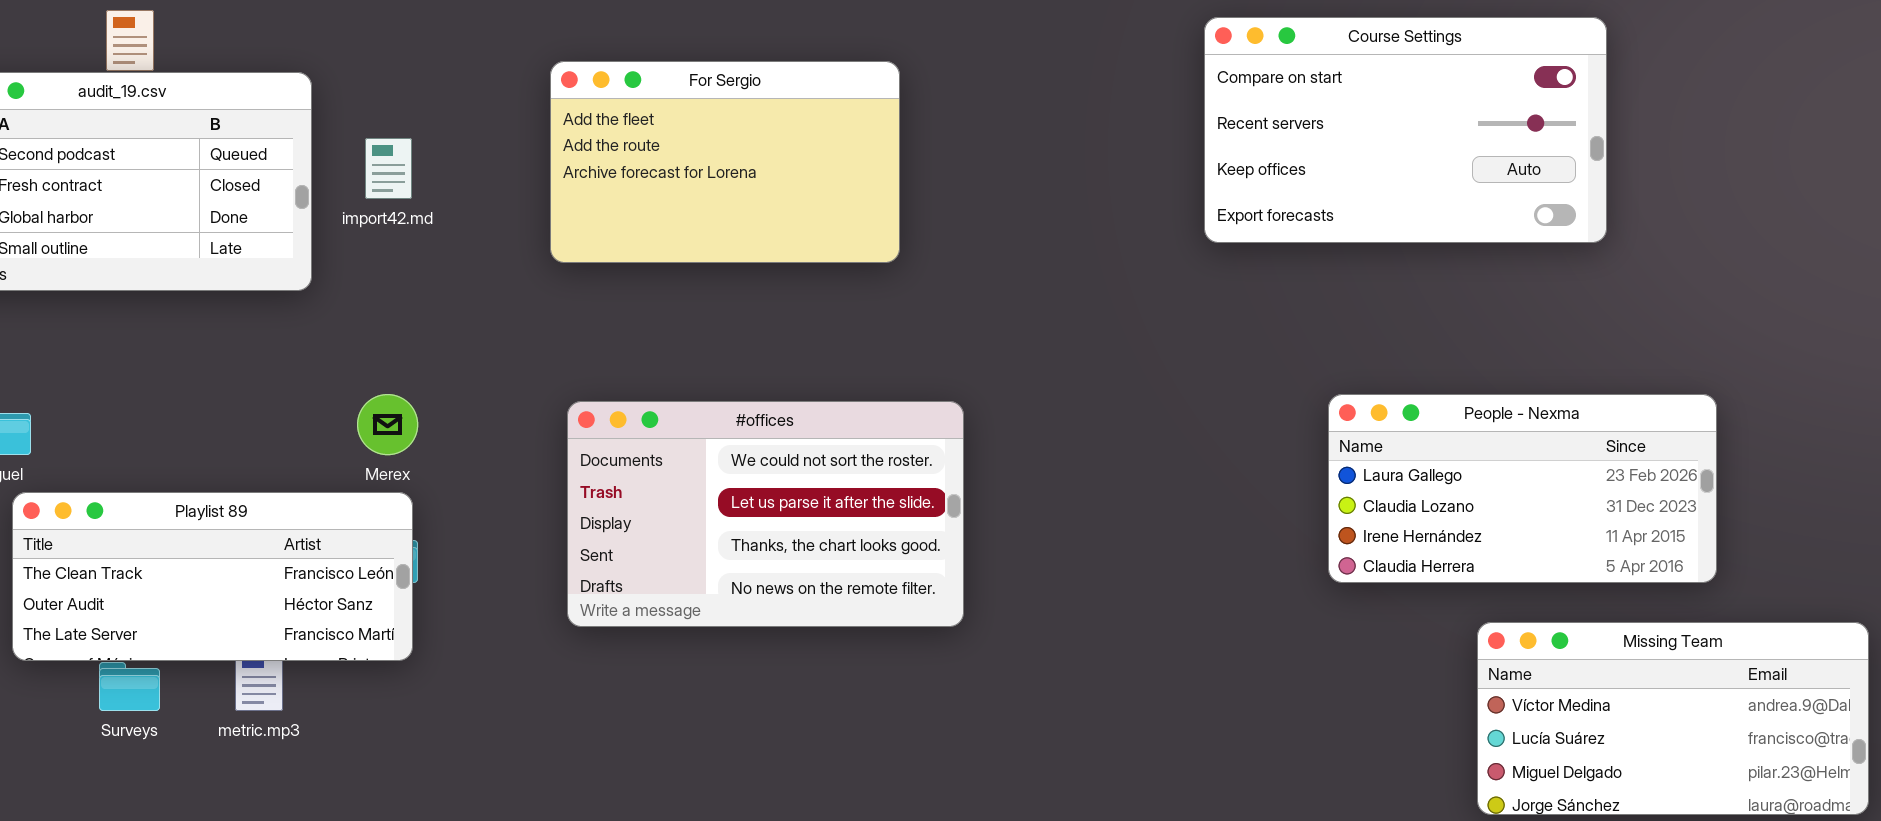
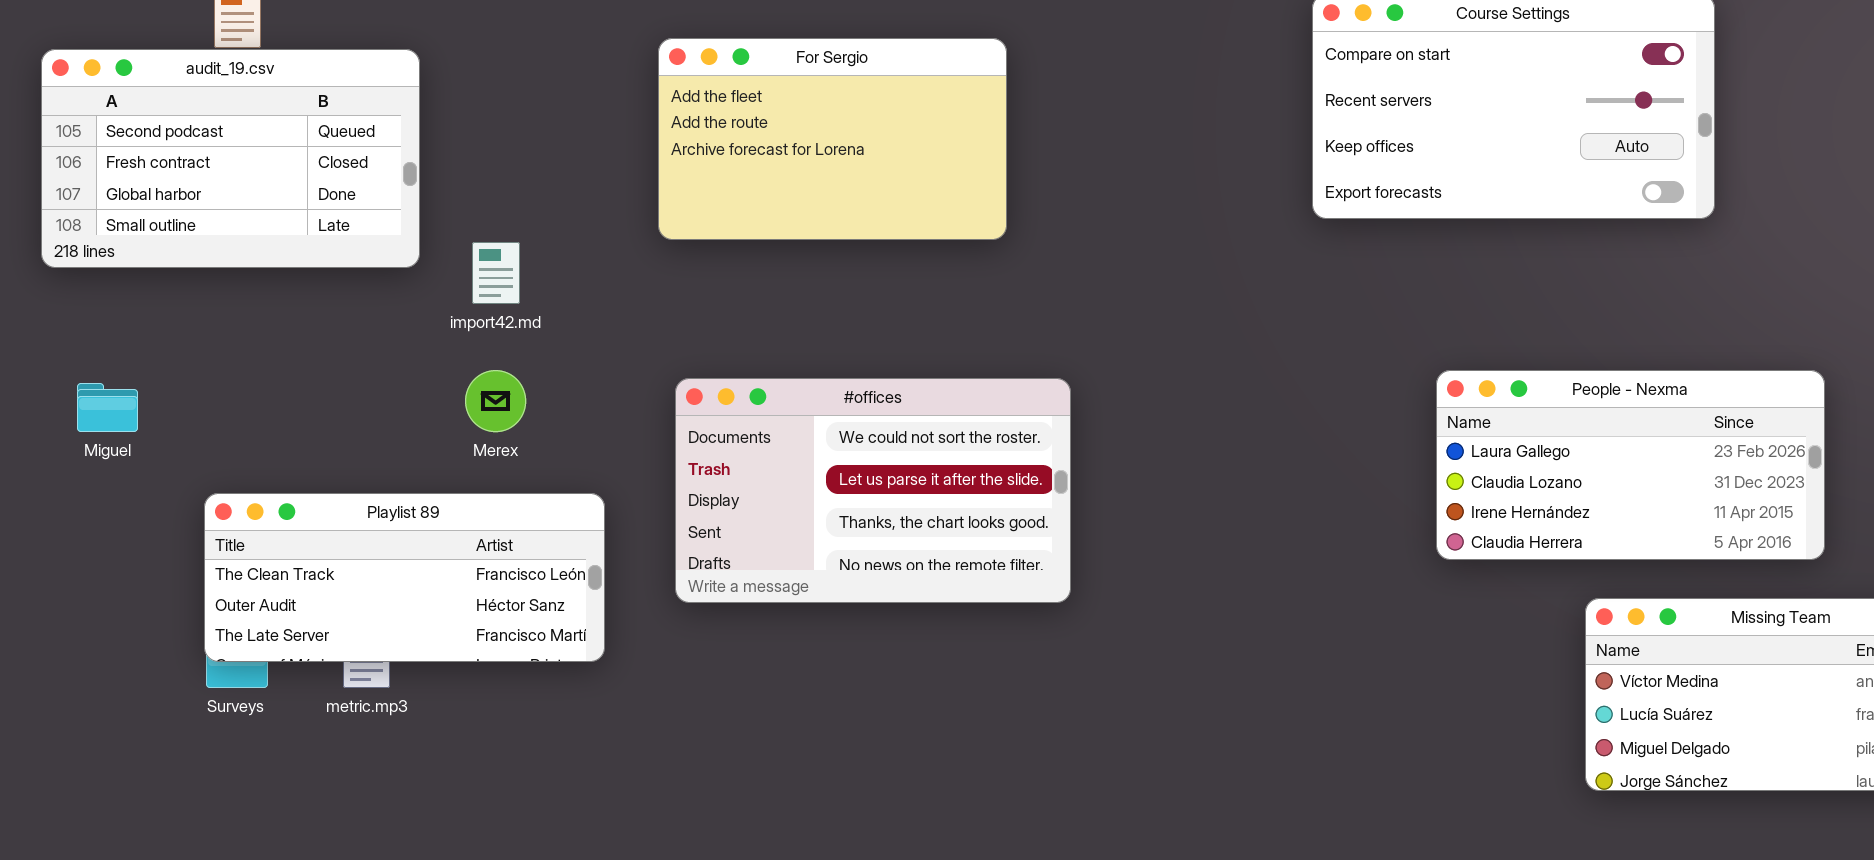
import42.md: [365,138,412,199] -> [472,242,520,304], moved
Playlist 89: [12,492,413,661] -> [204,493,605,662], moved

